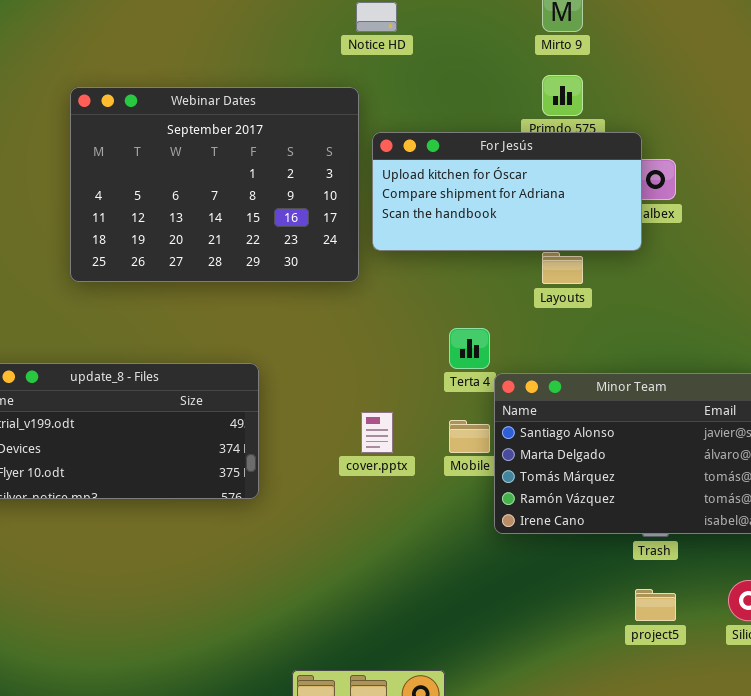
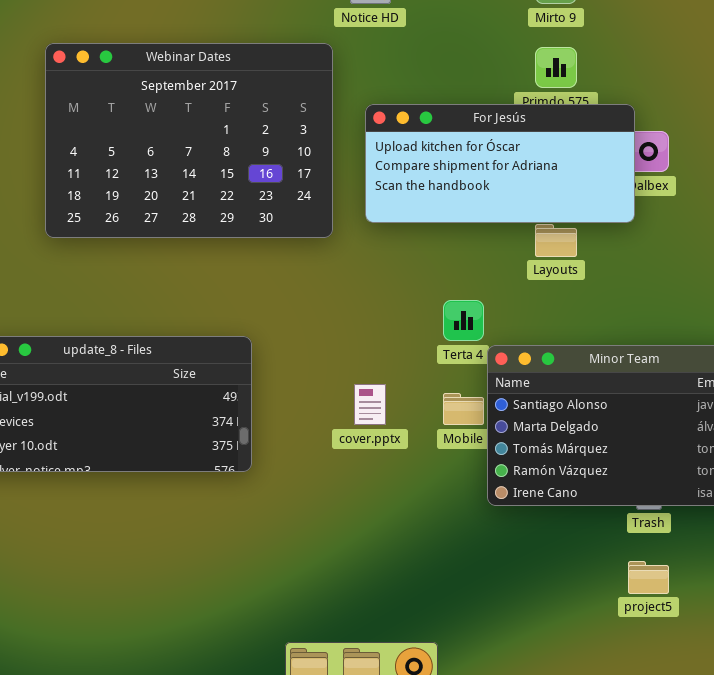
Webinar Dates: [70,87,359,282] -> [45,43,333,238], moved

